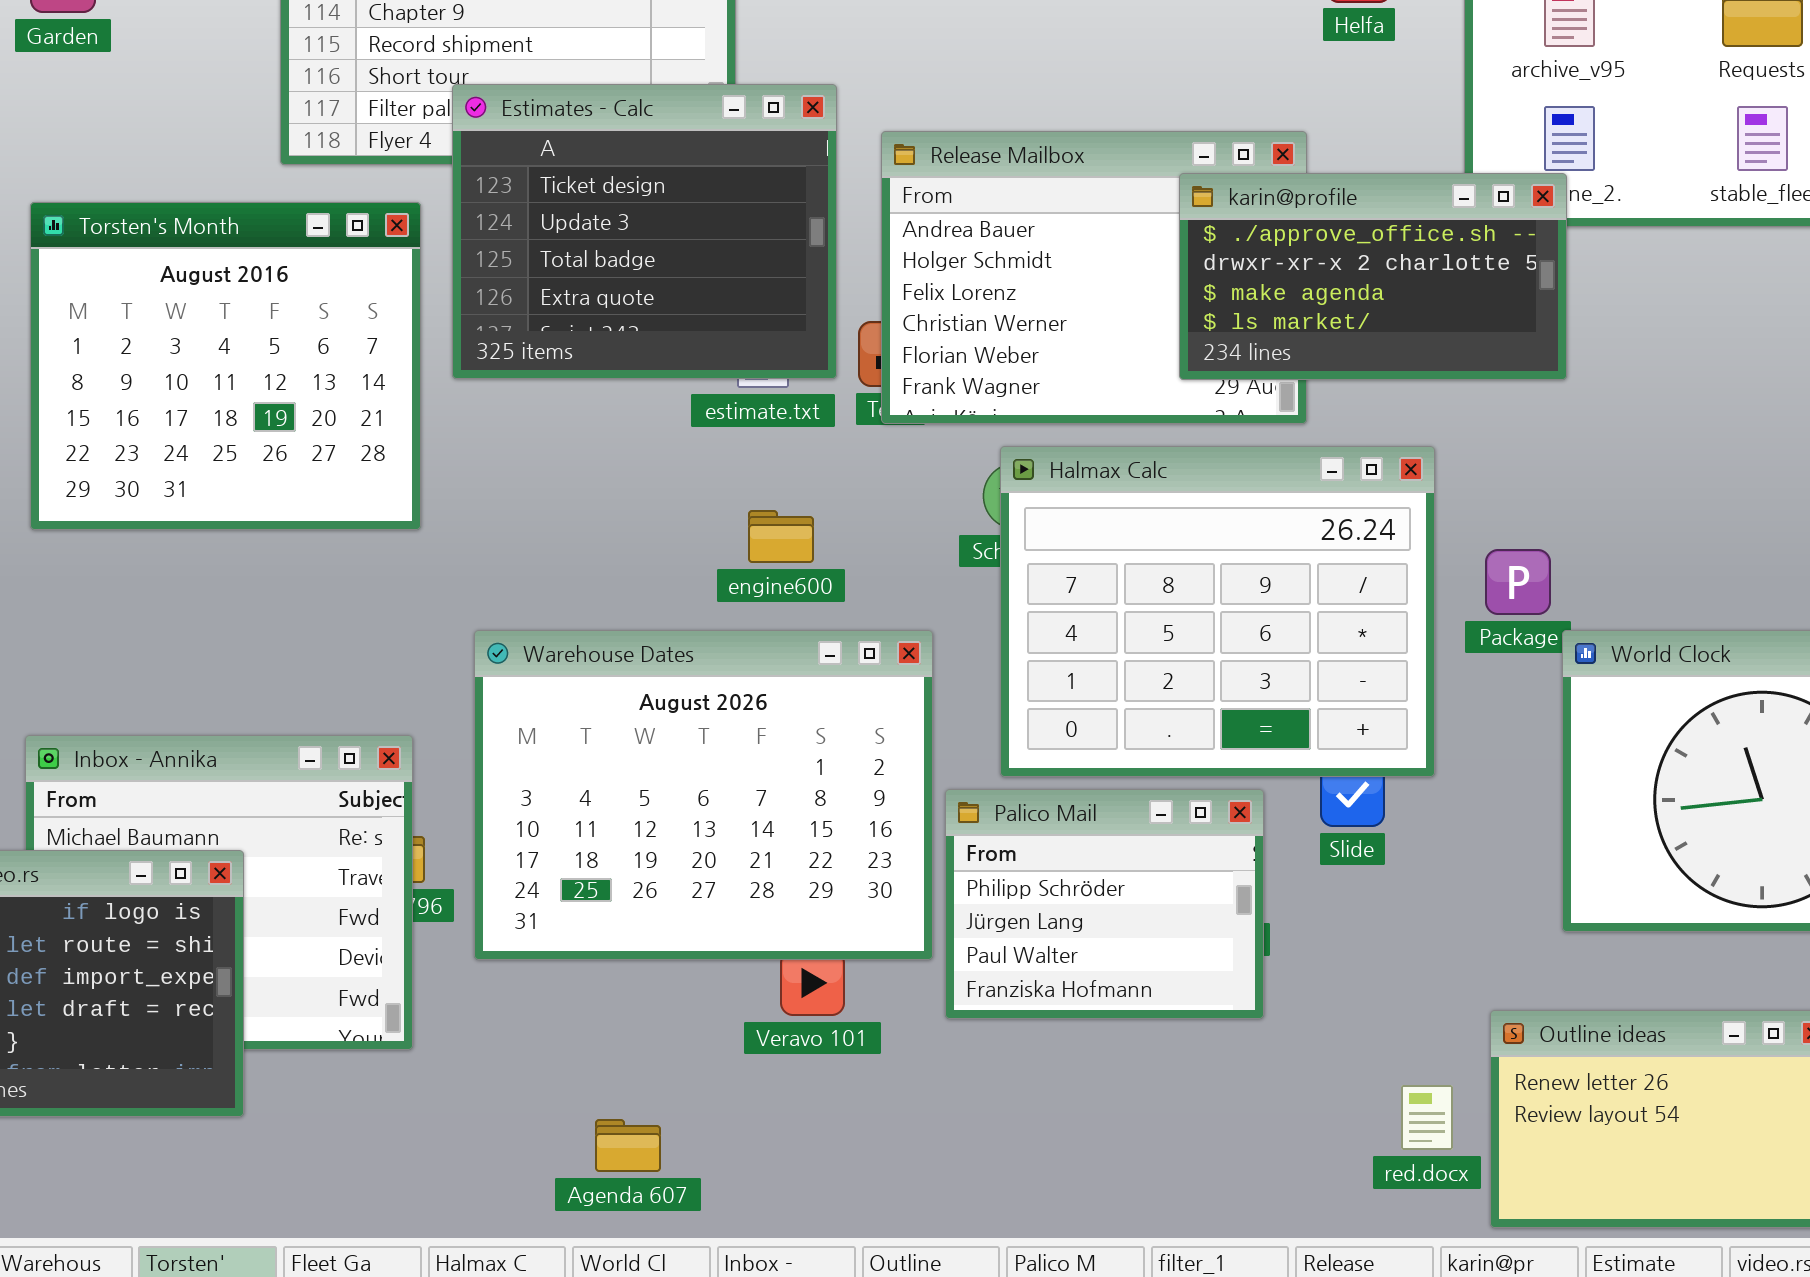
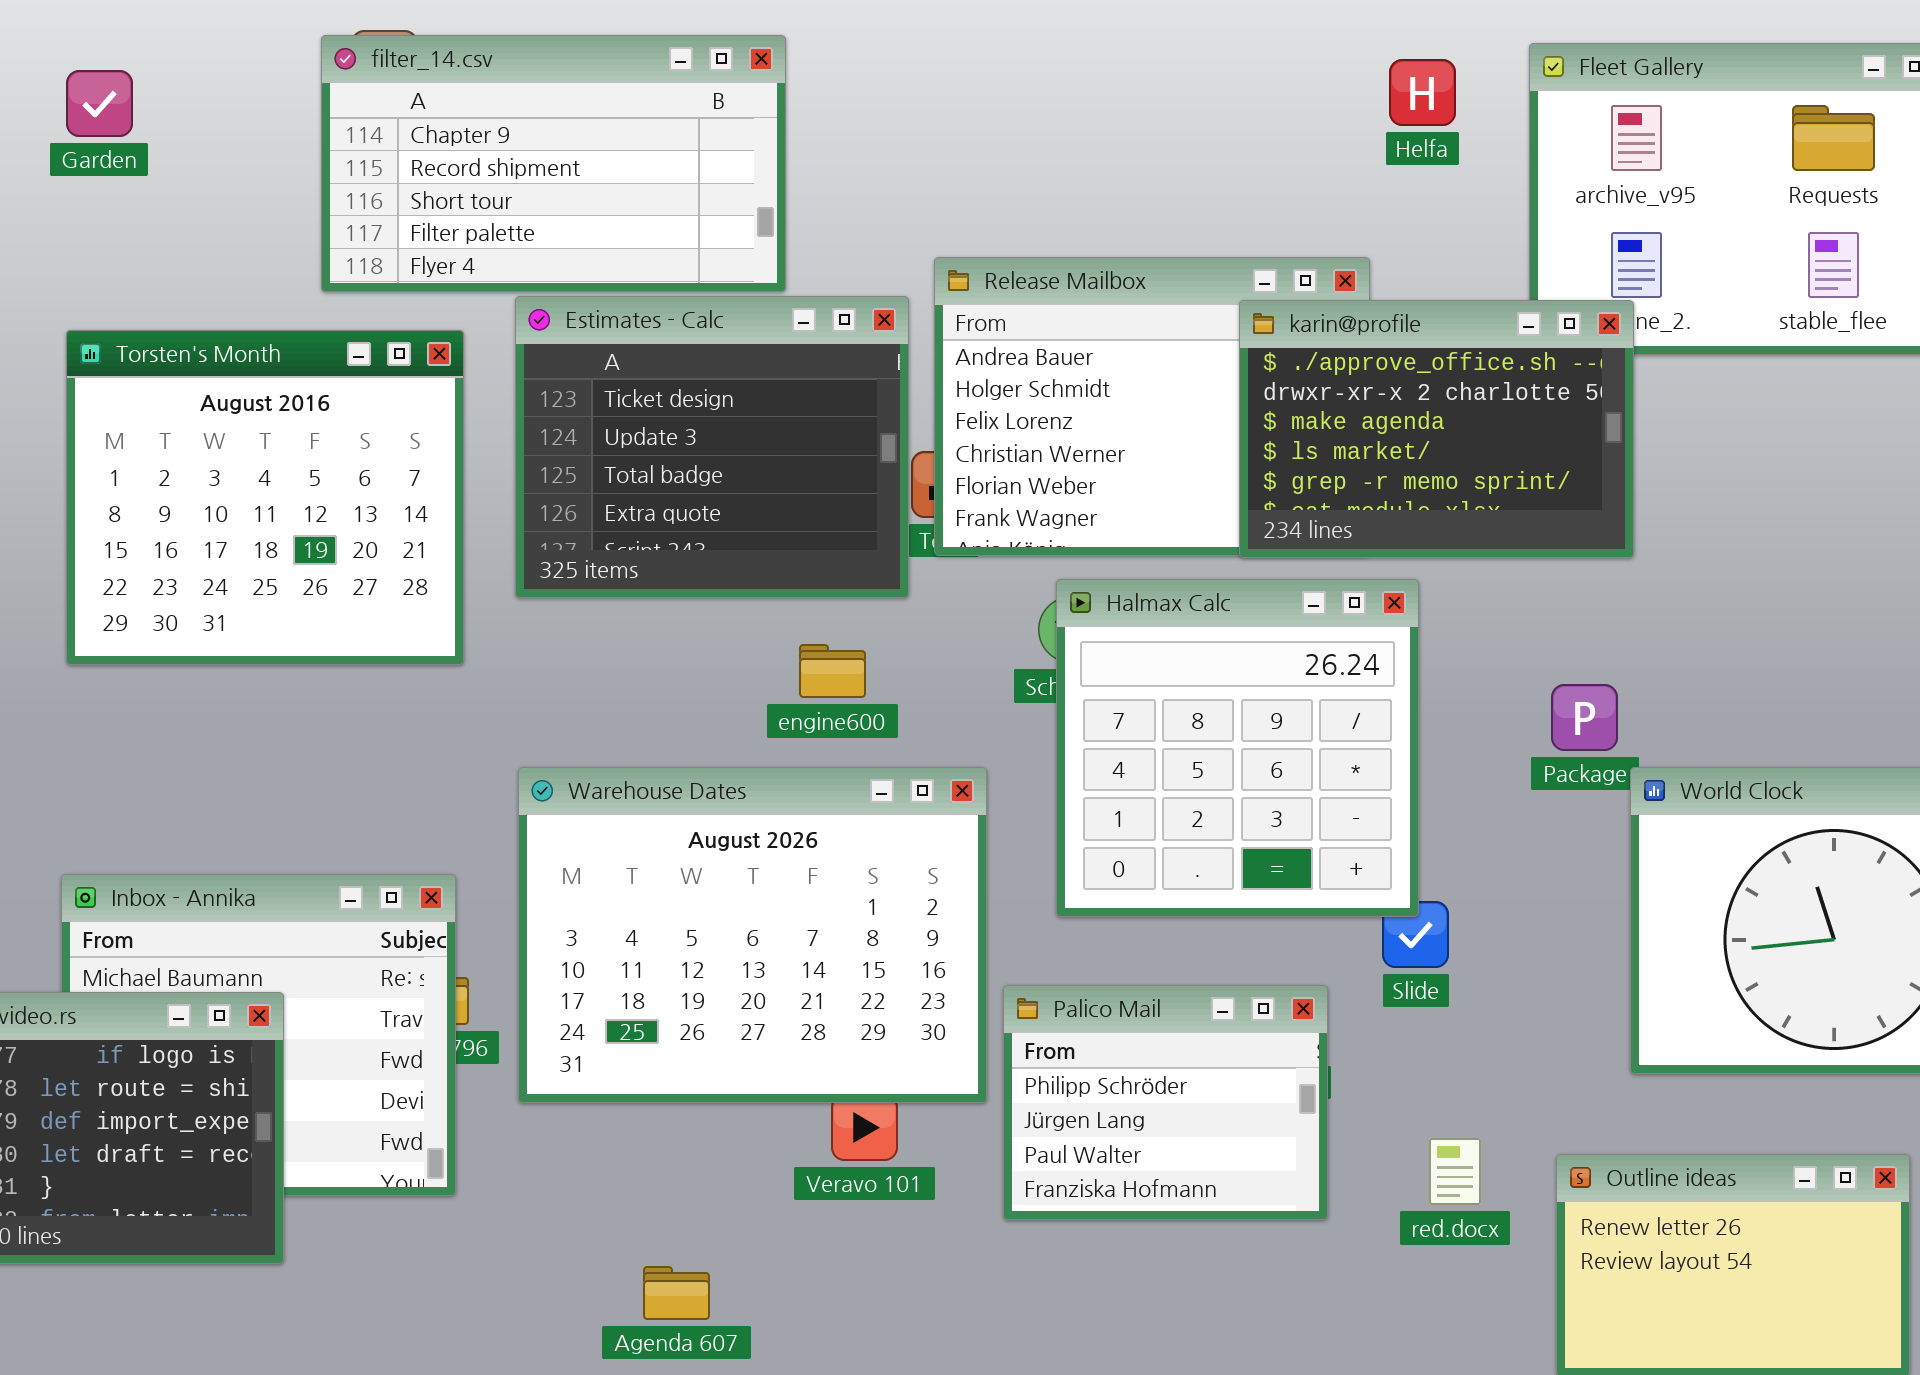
Estimates - Calc: [452,84,837,379] -> [515,296,909,598], moved
karin@profile: [1179,173,1567,380] -> [1239,300,1634,558], resized
Halmax Calc: [1000,446,1435,777] -> [1056,579,1419,917], resized
Palico Mail: [945,789,1264,1019] -> [1003,985,1328,1220], moved
red.docx: [1401,1085,1453,1150] -> [1429,1138,1481,1205], moved

